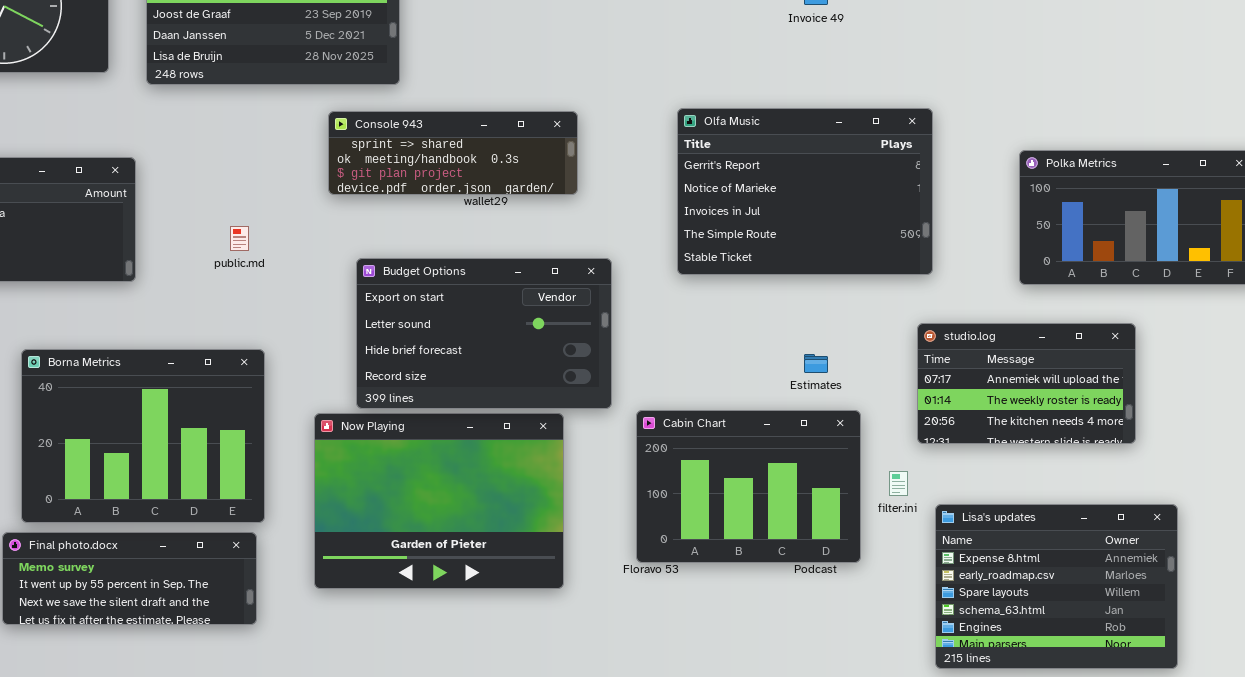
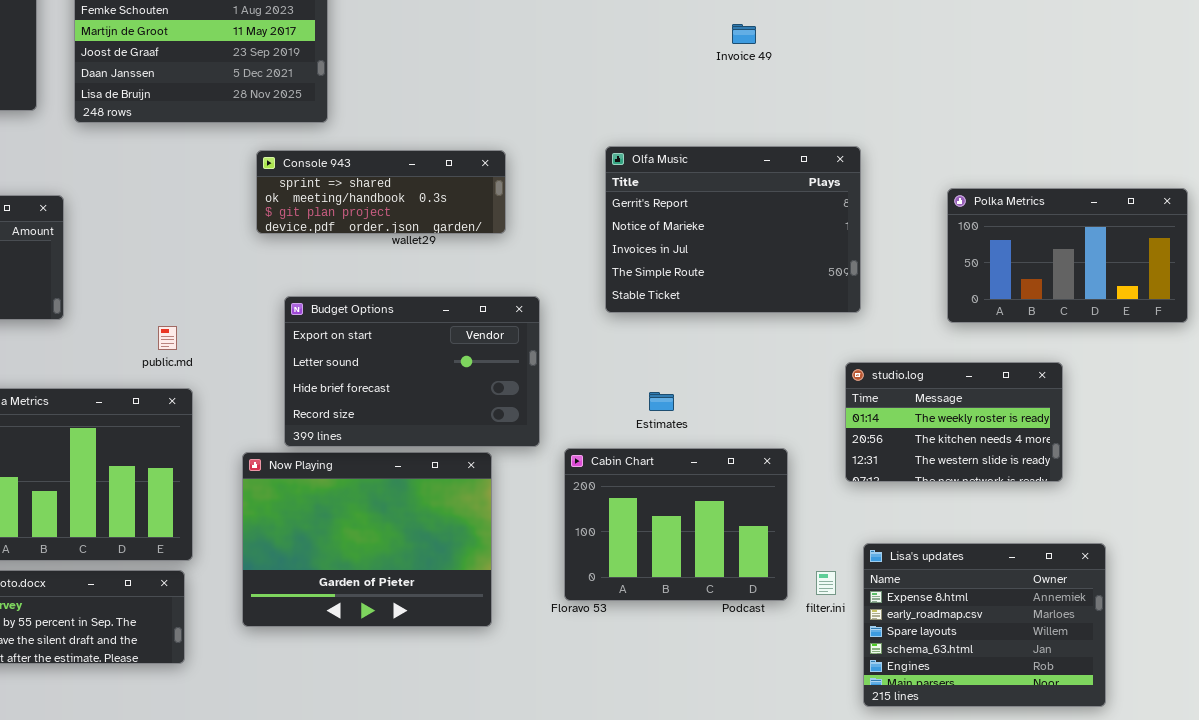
public.md: [230,226,249,251] -> [158,326,177,350], moved
studio.log: [917,323,1136,444] -> [845,362,1063,482], scrolled down 1 row
Estimates: [804,354,828,373] -> [649,392,674,411], moved
filter.ini: [889,471,908,496] -> [816,571,836,595], moved

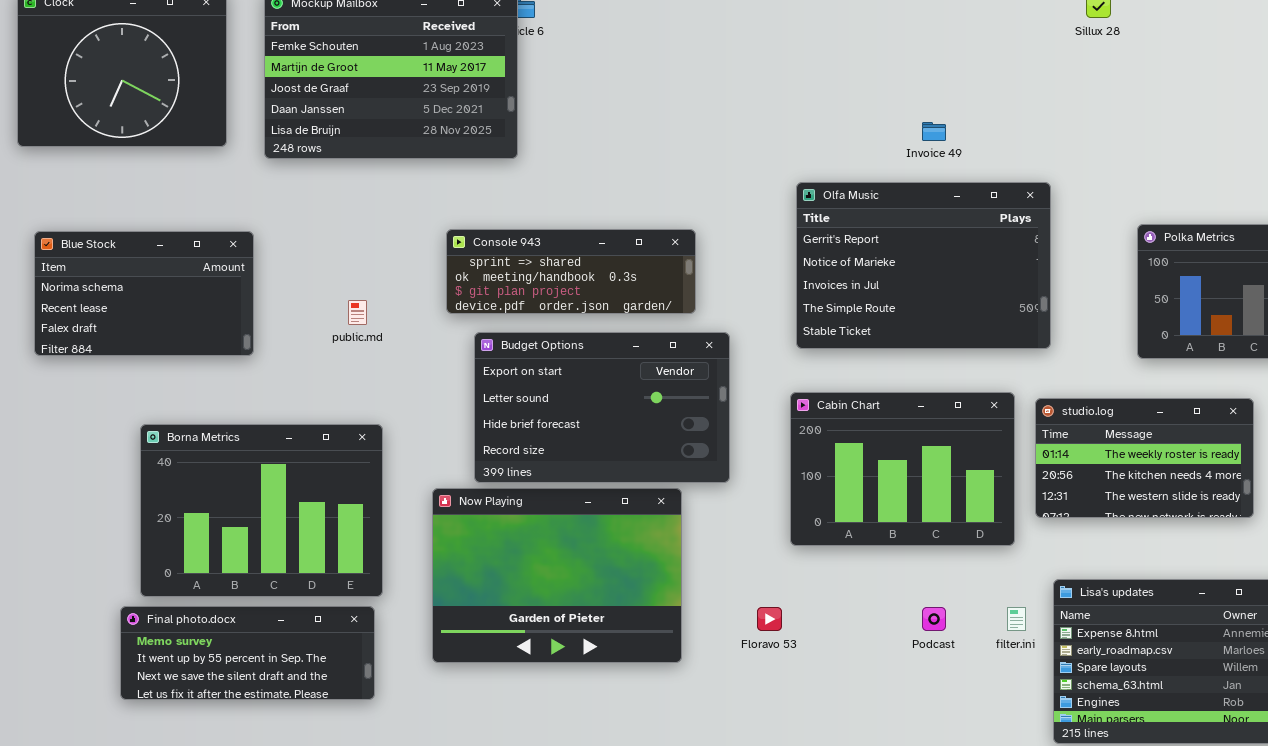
Invoice 49: [732,24,756,44] -> [922,122,946,141], moved
Console 943: [256,150,506,234] -> [446,229,696,314], moved
public.md: [158,326,177,350] -> [348,300,367,325], moved
Cabin Chart: [564,448,788,601] -> [790,392,1015,546], moved

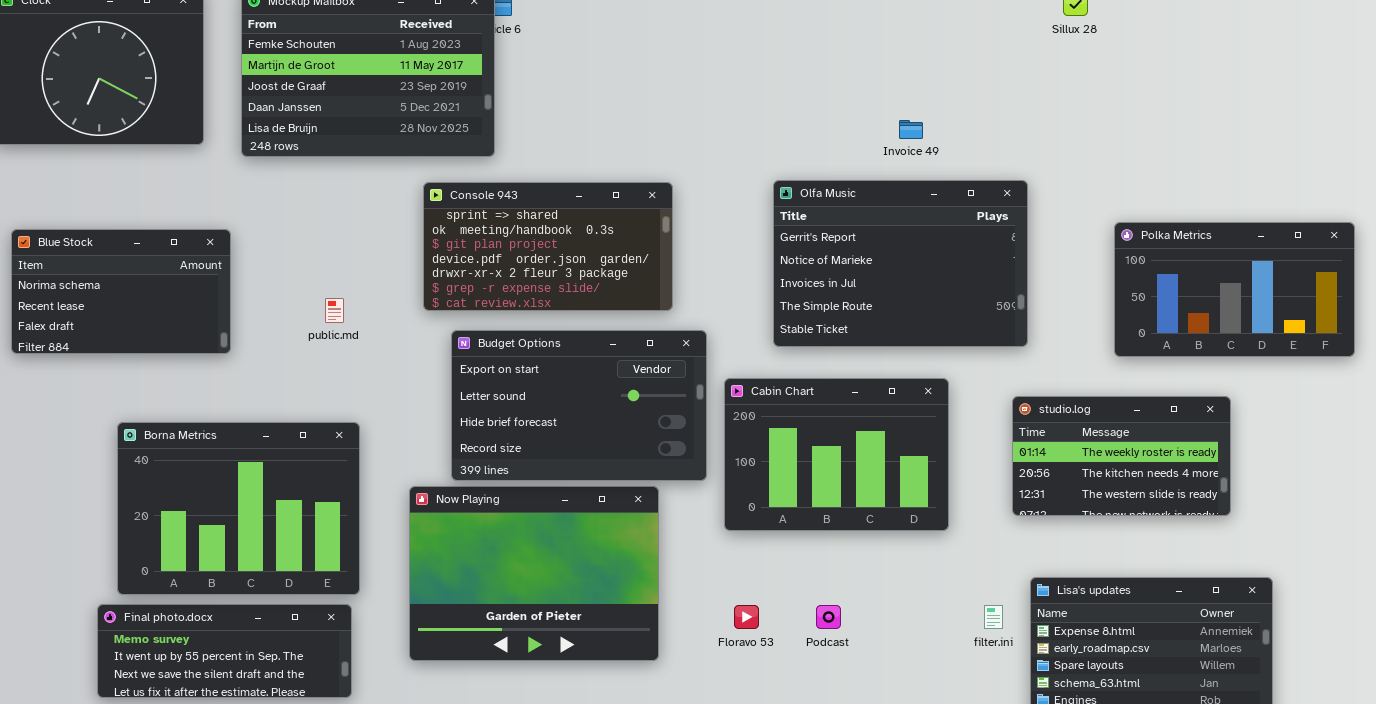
Console 943: [446,229,696,314] -> [423,182,673,311], resized
Cabin Chart: [790,392,1015,546] -> [724,378,949,531], moved
Podcast: [922,607,946,631] -> [816,605,841,629], moved

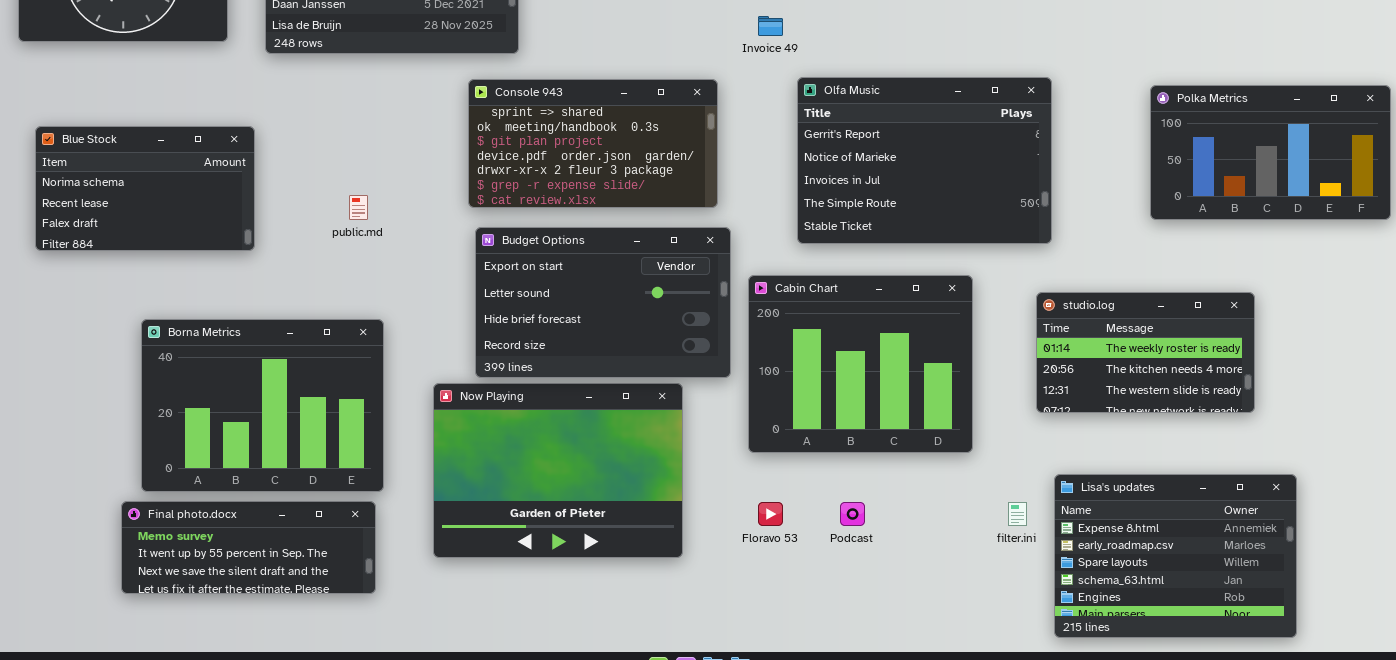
Invoice 49: [899,120,923,139] -> [758,16,783,36], moved
Console 943: [423,182,673,311] -> [468,79,718,208], moved
Polka Metrics: [1114,222,1355,357] -> [1150,85,1391,220], moved
Cabin Chart: [724,378,949,531] -> [748,275,973,453], resized

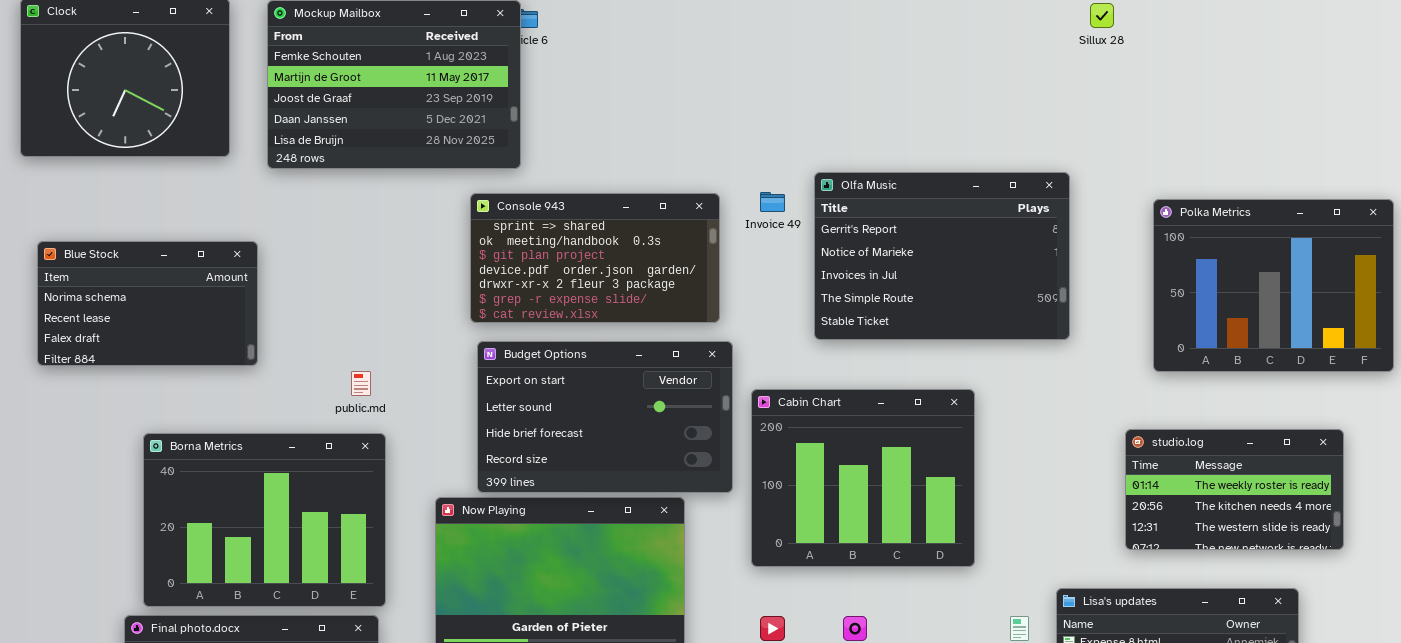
Invoice 49: [758,16,783,36] -> [760,192,785,212], moved
Olfa Music: [797,77,1052,244] -> [814,172,1070,340], moved
Polka Metrics: [1150,85,1391,220] -> [1153,199,1394,372], resized
public.md: [349,195,368,220] -> [351,371,371,396], moved
studio.log: [1036,292,1255,413] -> [1125,429,1344,550], moved

